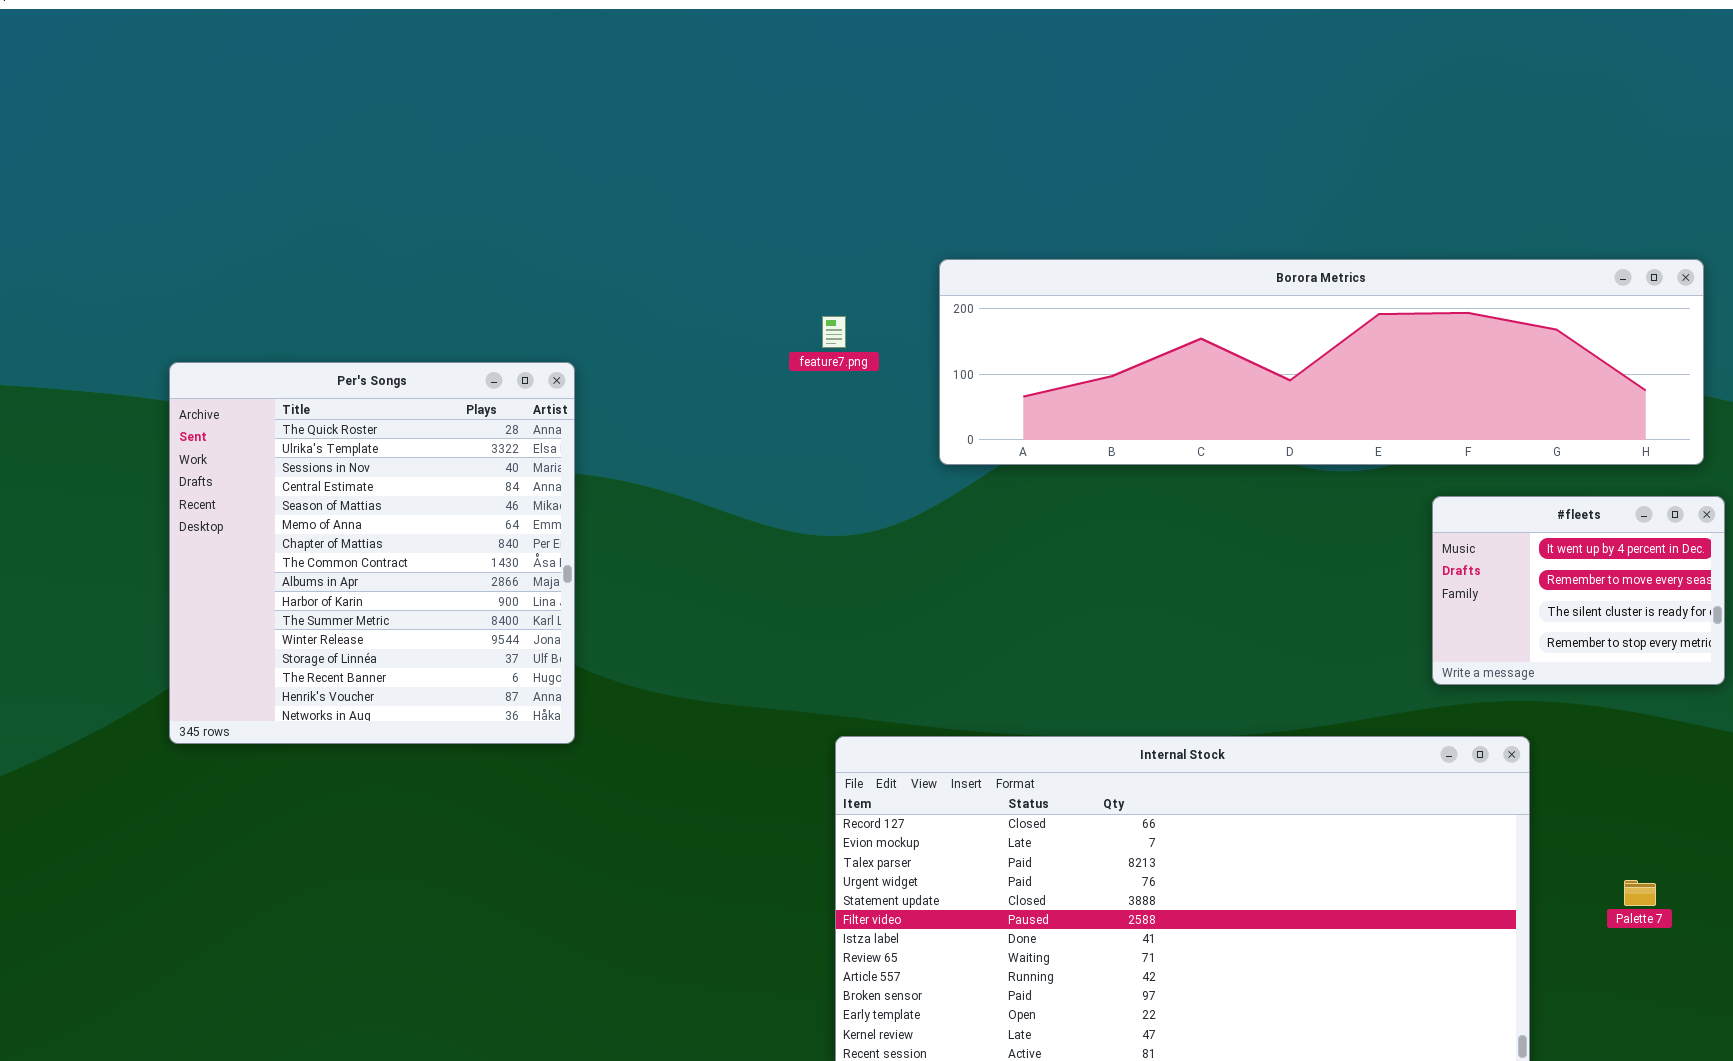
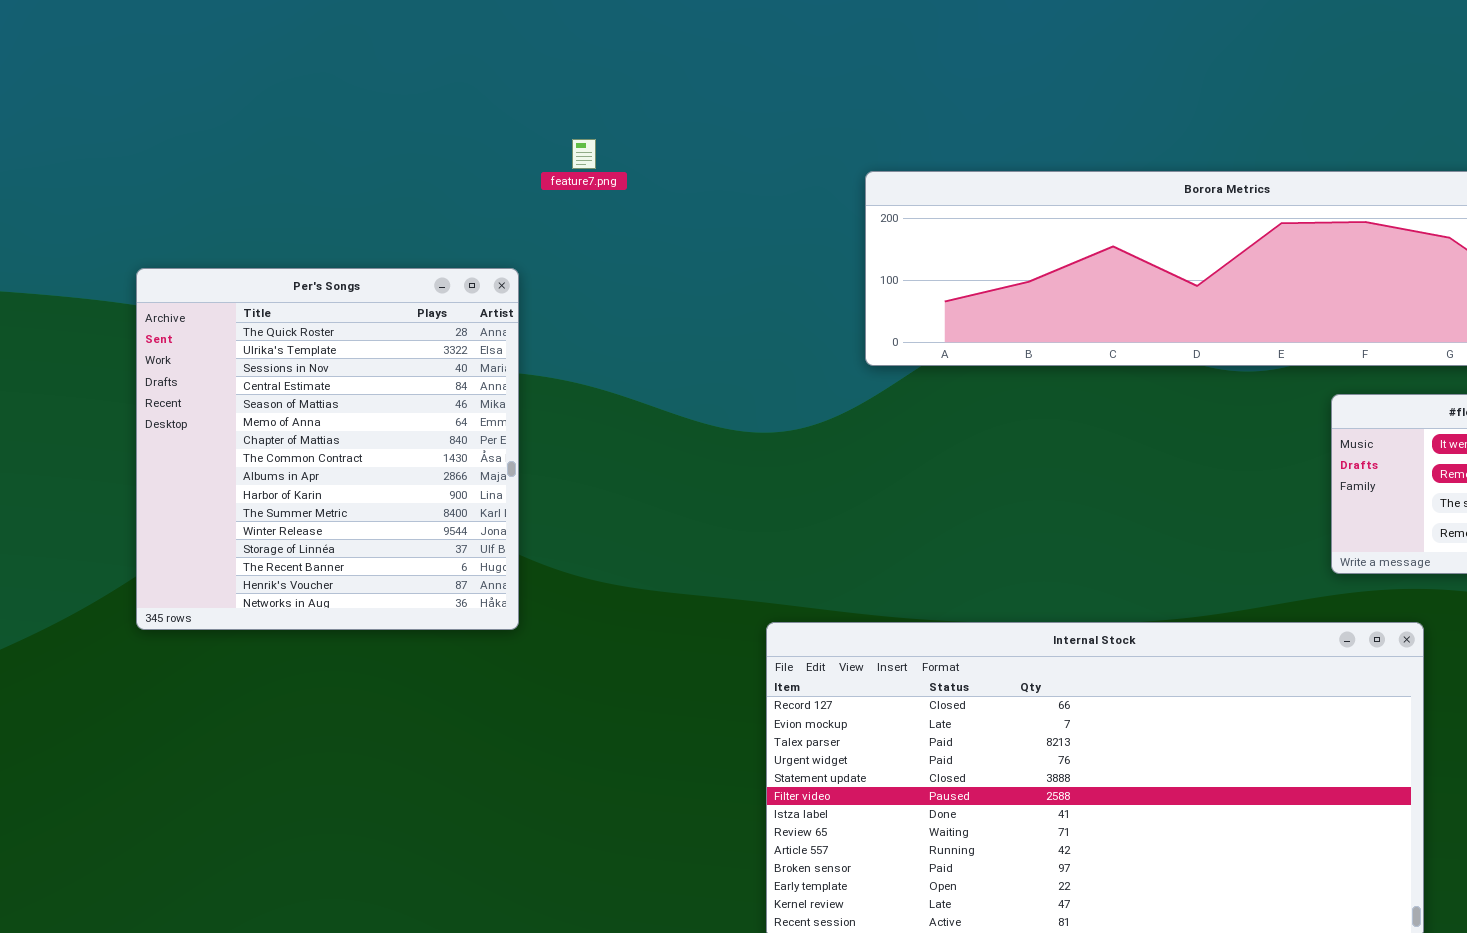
feature7.png: [822,316,846,348] -> [572,139,596,169], moved

